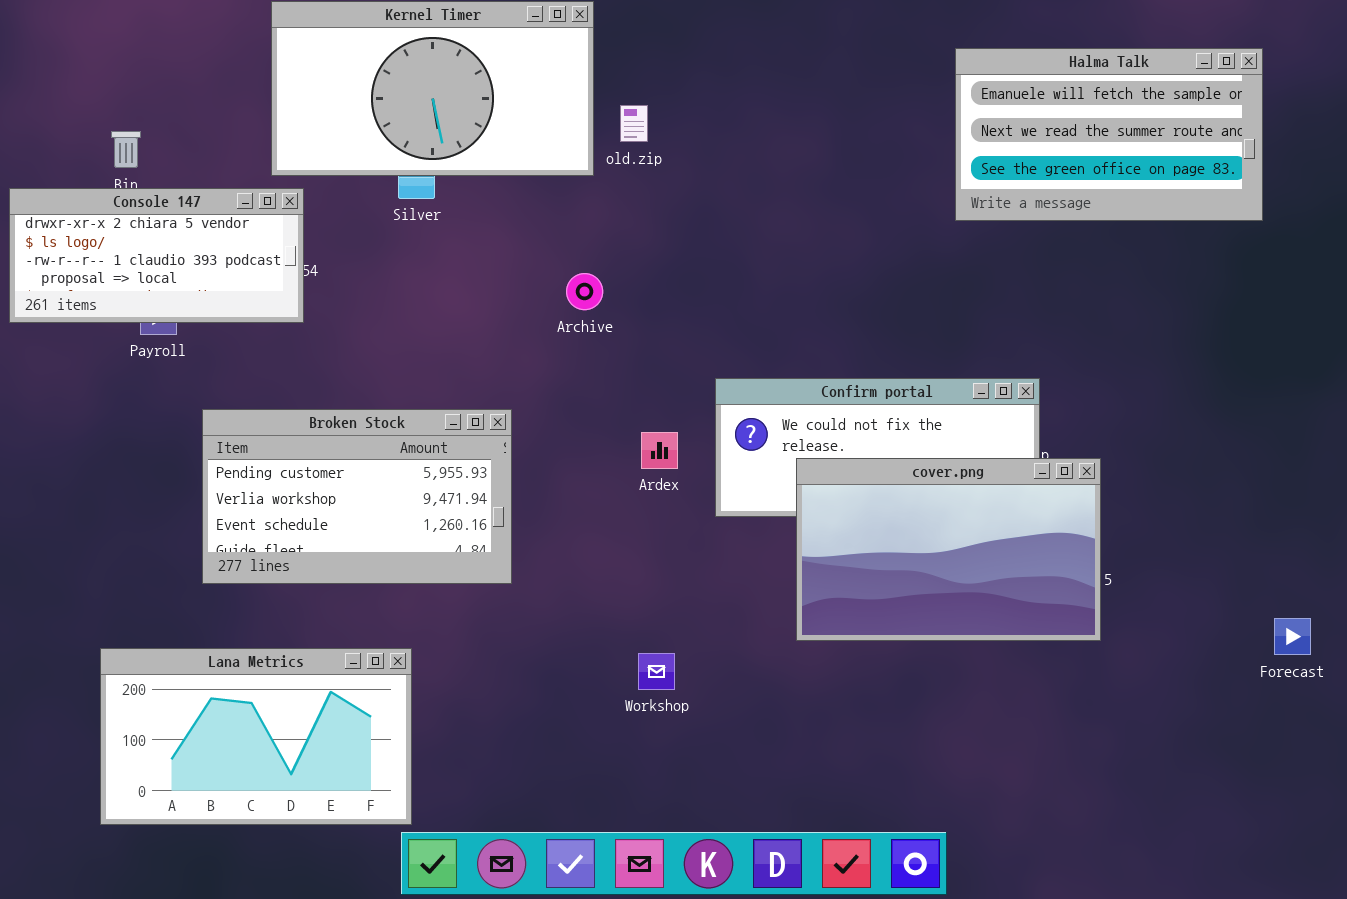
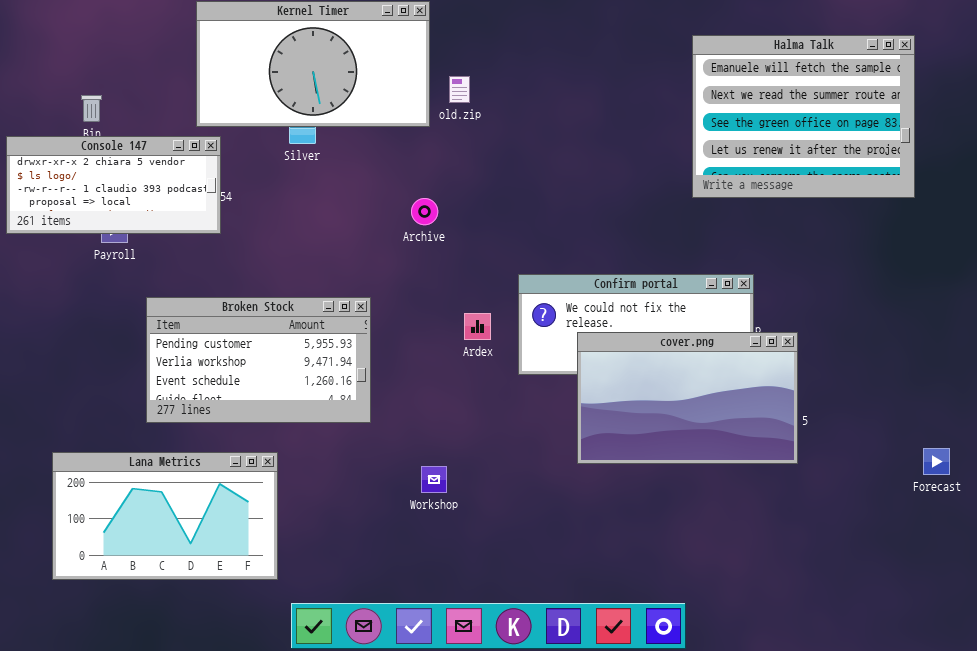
Halma Talk: [955,48,1263,221] -> [692,35,915,198], resized
Lana Metrics: [100,648,412,825] -> [52,452,278,580], moved
Workshop: [638,653,675,690] -> [421,466,447,493], moved

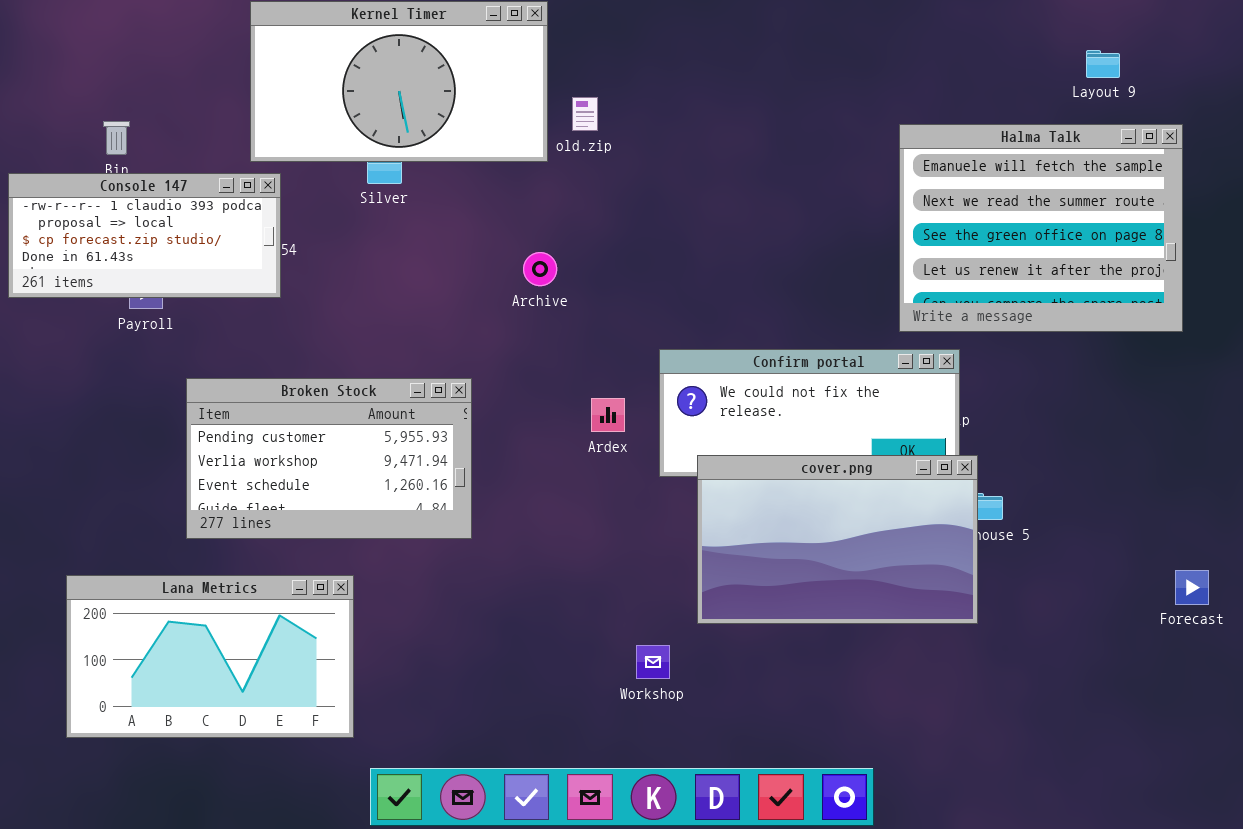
Halma Talk: [692,35,915,198] -> [899,124,1183,332], moved
Console 147: [6,136,221,234] -> [8,173,281,298], scrolled down 2 rows
cover.png: [577,332,798,464] -> [697,455,978,624], moved
Workshop: [421,466,447,493] -> [636,645,670,679], moved

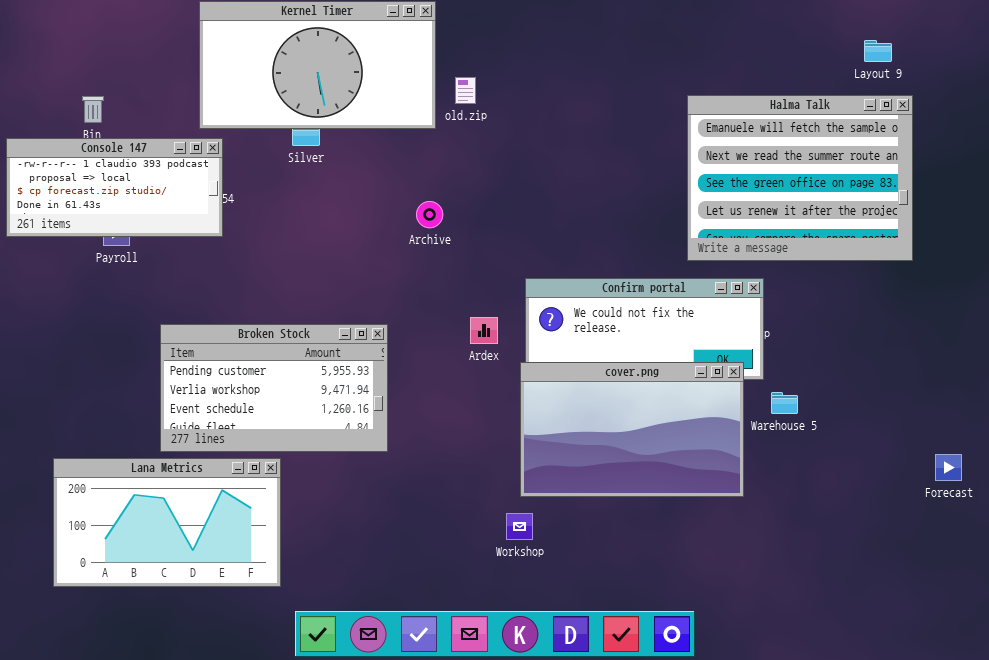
Halma Talk: [899,124,1183,332] -> [687,95,913,261], moved
Broken Stock: [186,378,472,539] -> [160,324,388,452], moved
cover.png: [697,455,978,624] -> [520,362,744,497], moved

